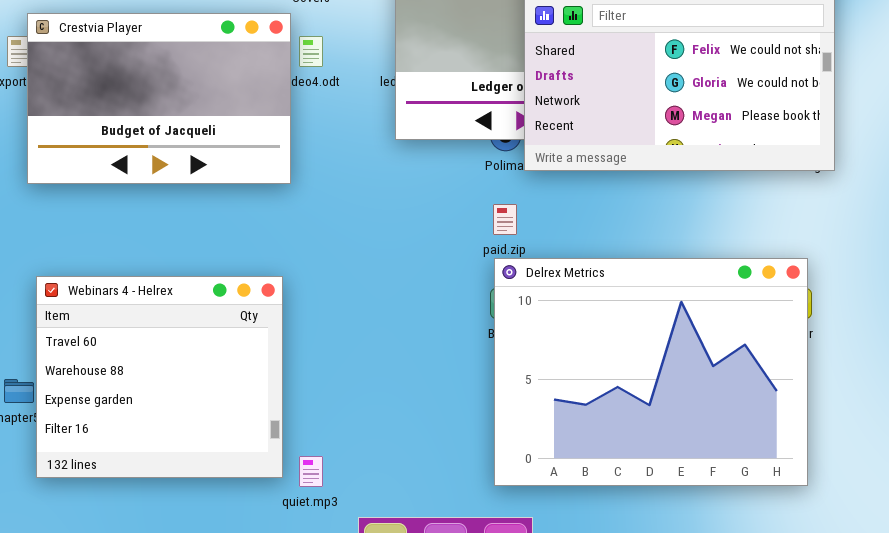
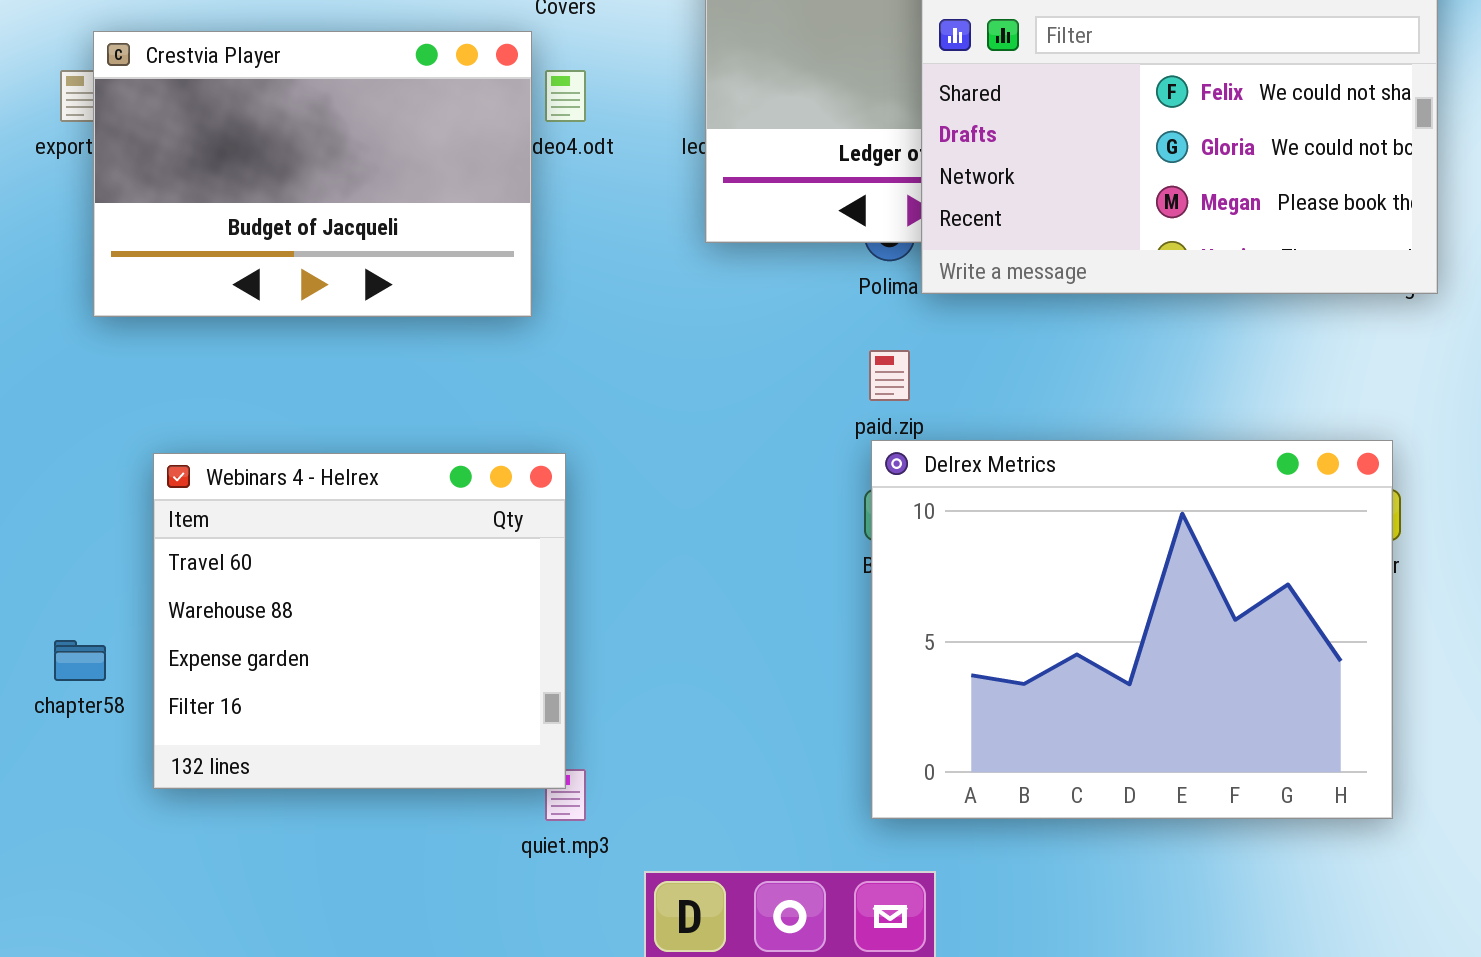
Webinars 4 - Helrex: [36,276,283,478] -> [153,453,566,789], moved

